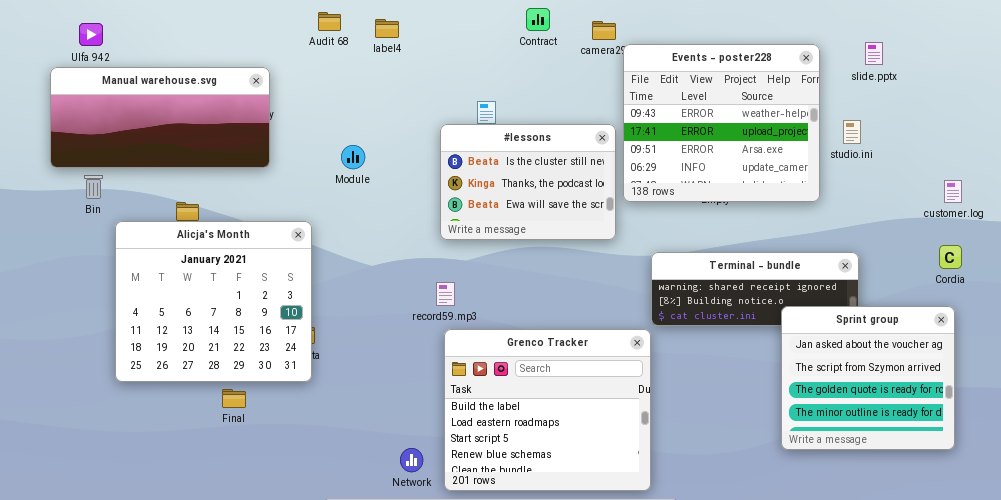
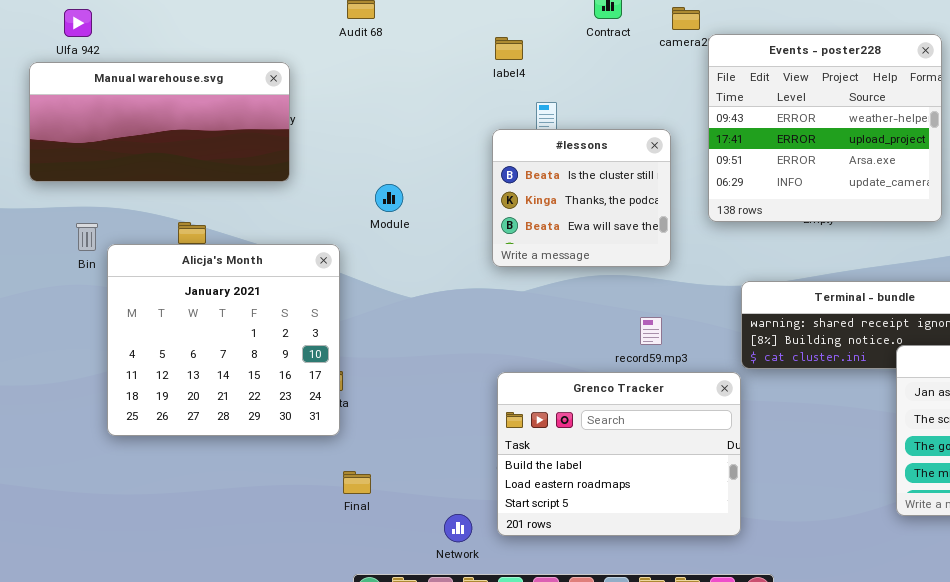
label4: [375,19,399,38] -> [495,37,523,60], moved
#lessons: [440,124,616,240] -> [492,129,671,267], resized
Module: [341,145,365,169] -> [375,184,403,212], moved
Bin: [84,175,103,199] -> [76,223,98,251], moved
record59.mp3: [436,282,455,306] -> [640,317,662,345], moved
Grenco Tracker: [444,329,651,491] -> [497,372,741,536], resized
Final: [222,389,246,408] -> [343,471,371,494], moved

